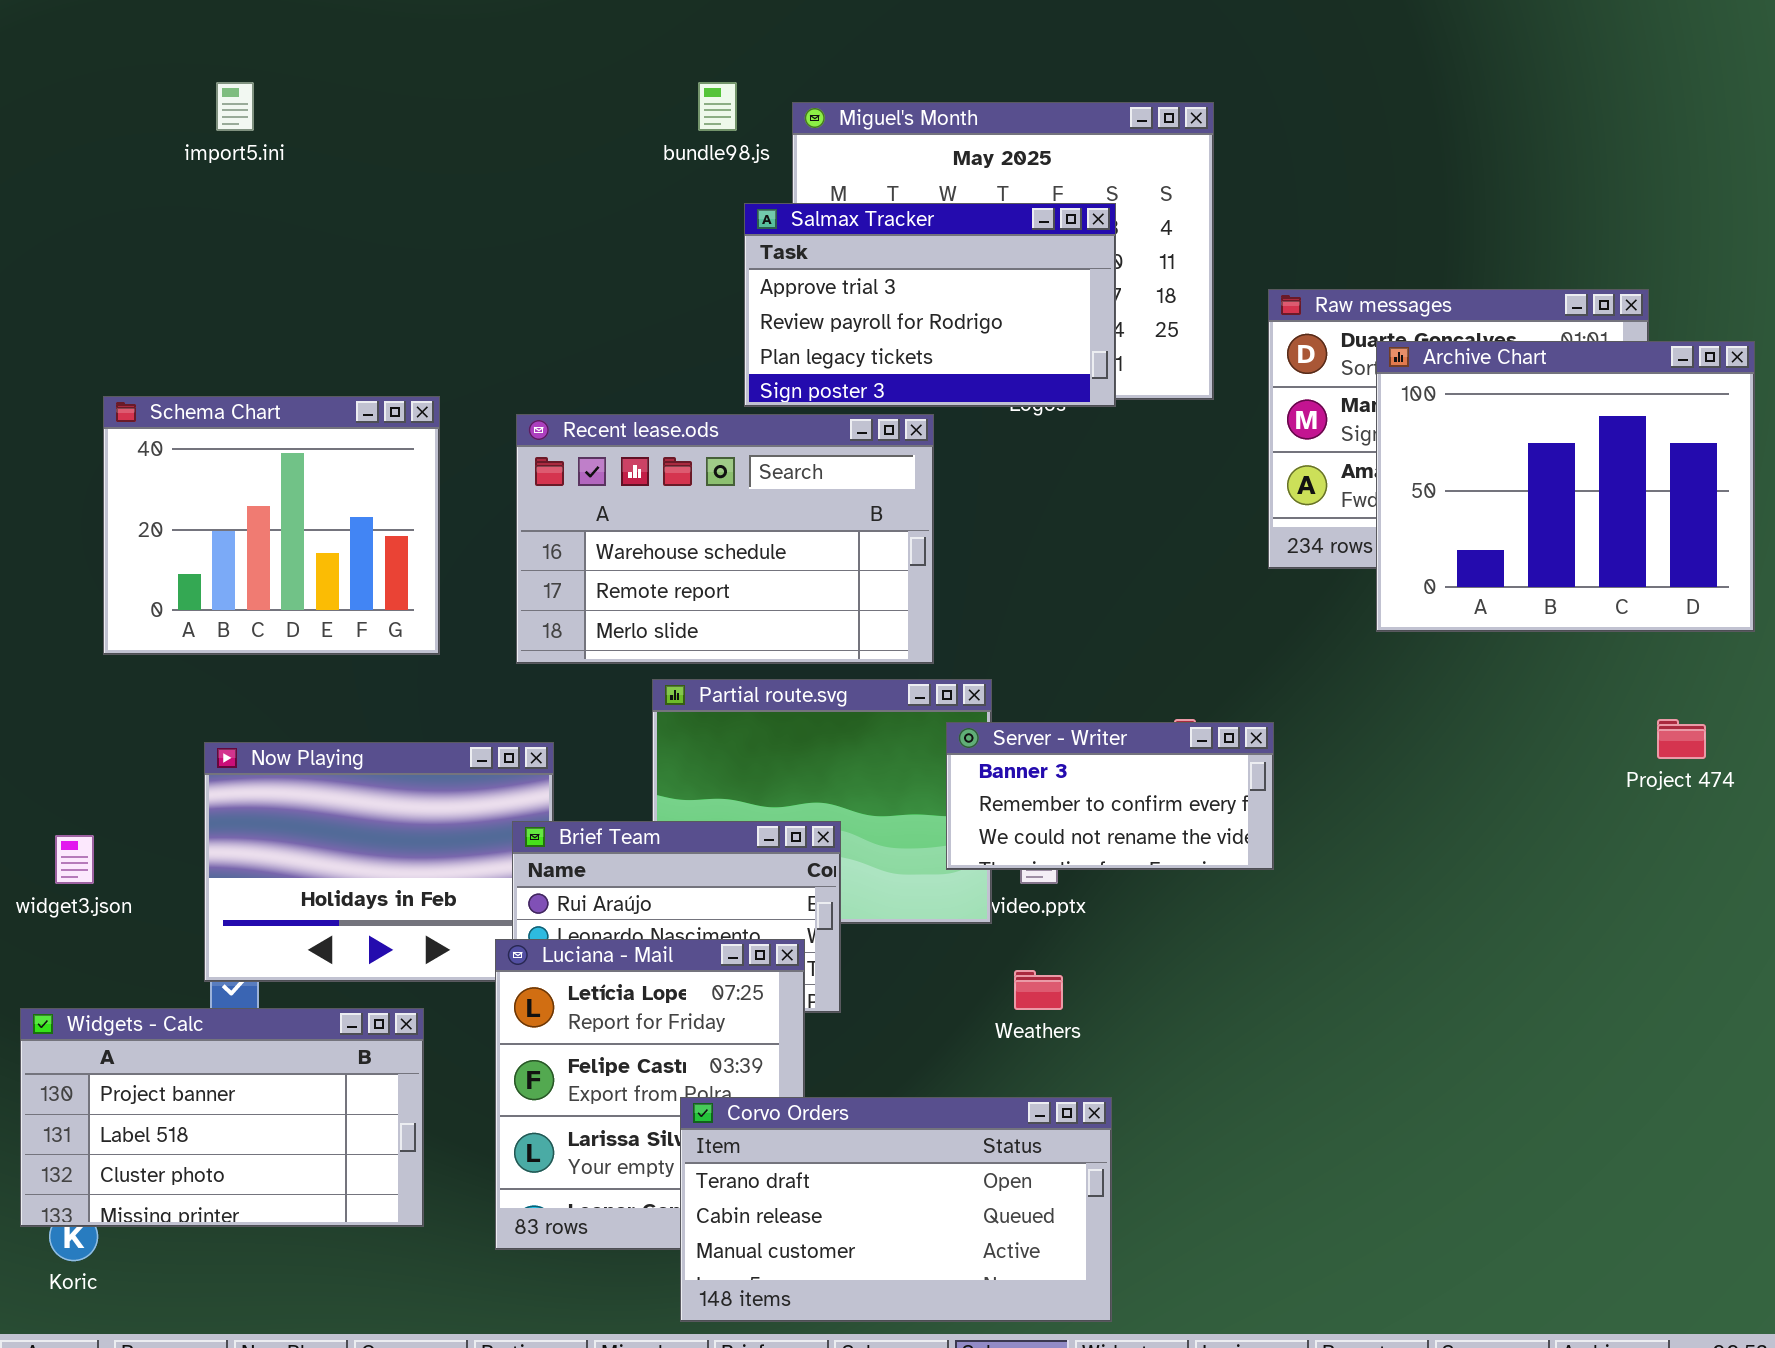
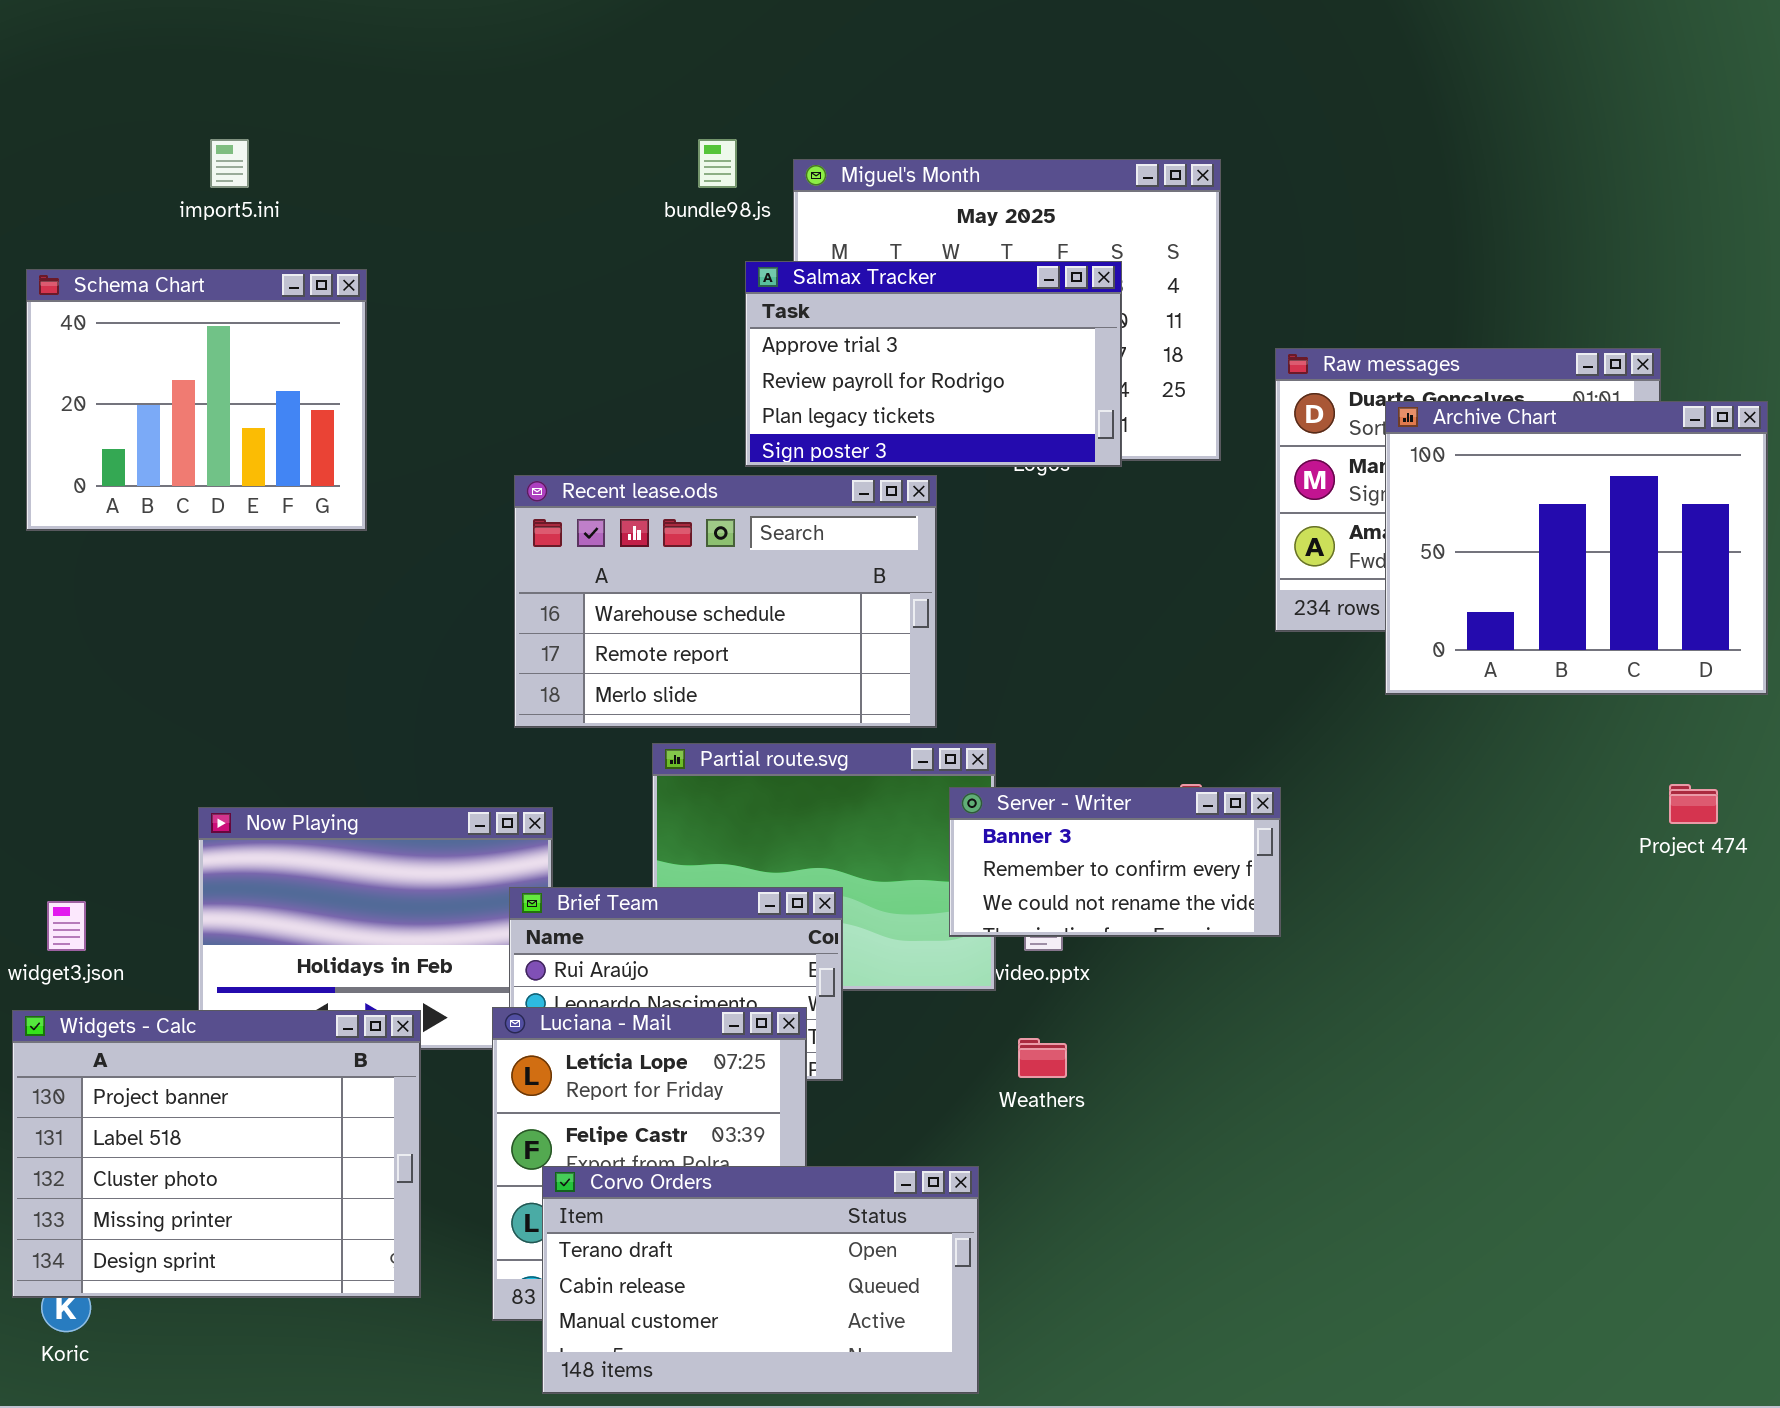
Schema Chart: [103,396,440,655] -> [26,269,367,531], moved
Widgets - Calc: [20,1008,424,1227] -> [12,1010,421,1298], resized
Corvo Orders: [680,1097,1112,1322] -> [542,1166,979,1394], moved

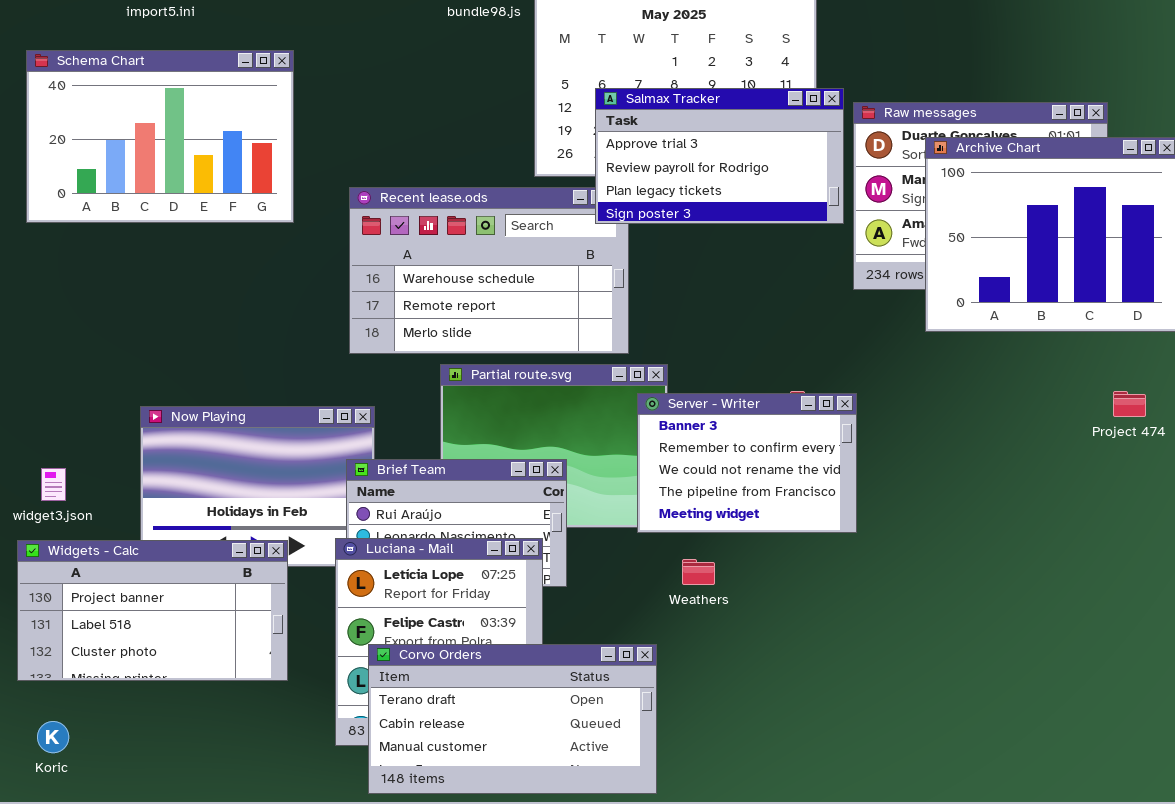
Salmax Tracker: [745,261,1122,467] -> [595,88,844,224], moved
Schema Chart: [26,269,367,531] -> [26,50,294,223], resized
Server - Writer: [949,787,1281,937] -> [637,393,857,533], resized
Widgets - Calc: [12,1010,421,1298] -> [17,540,288,681], resized

